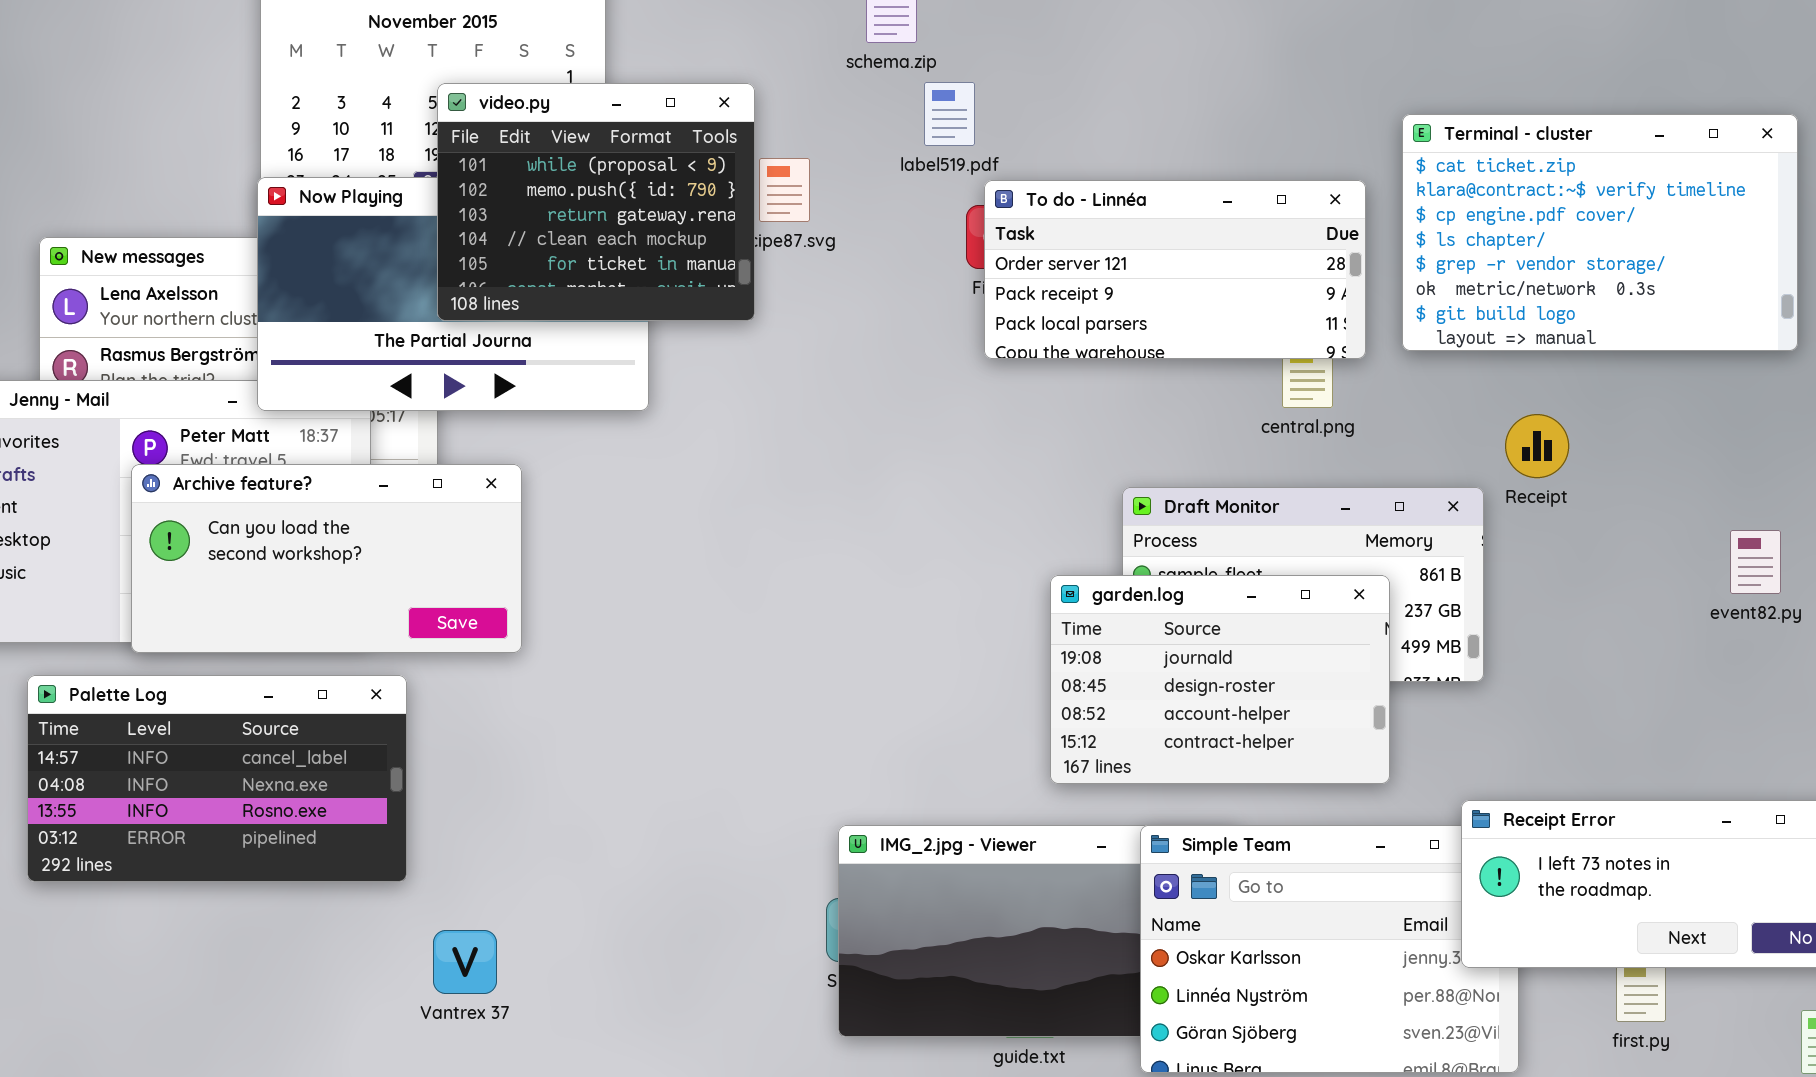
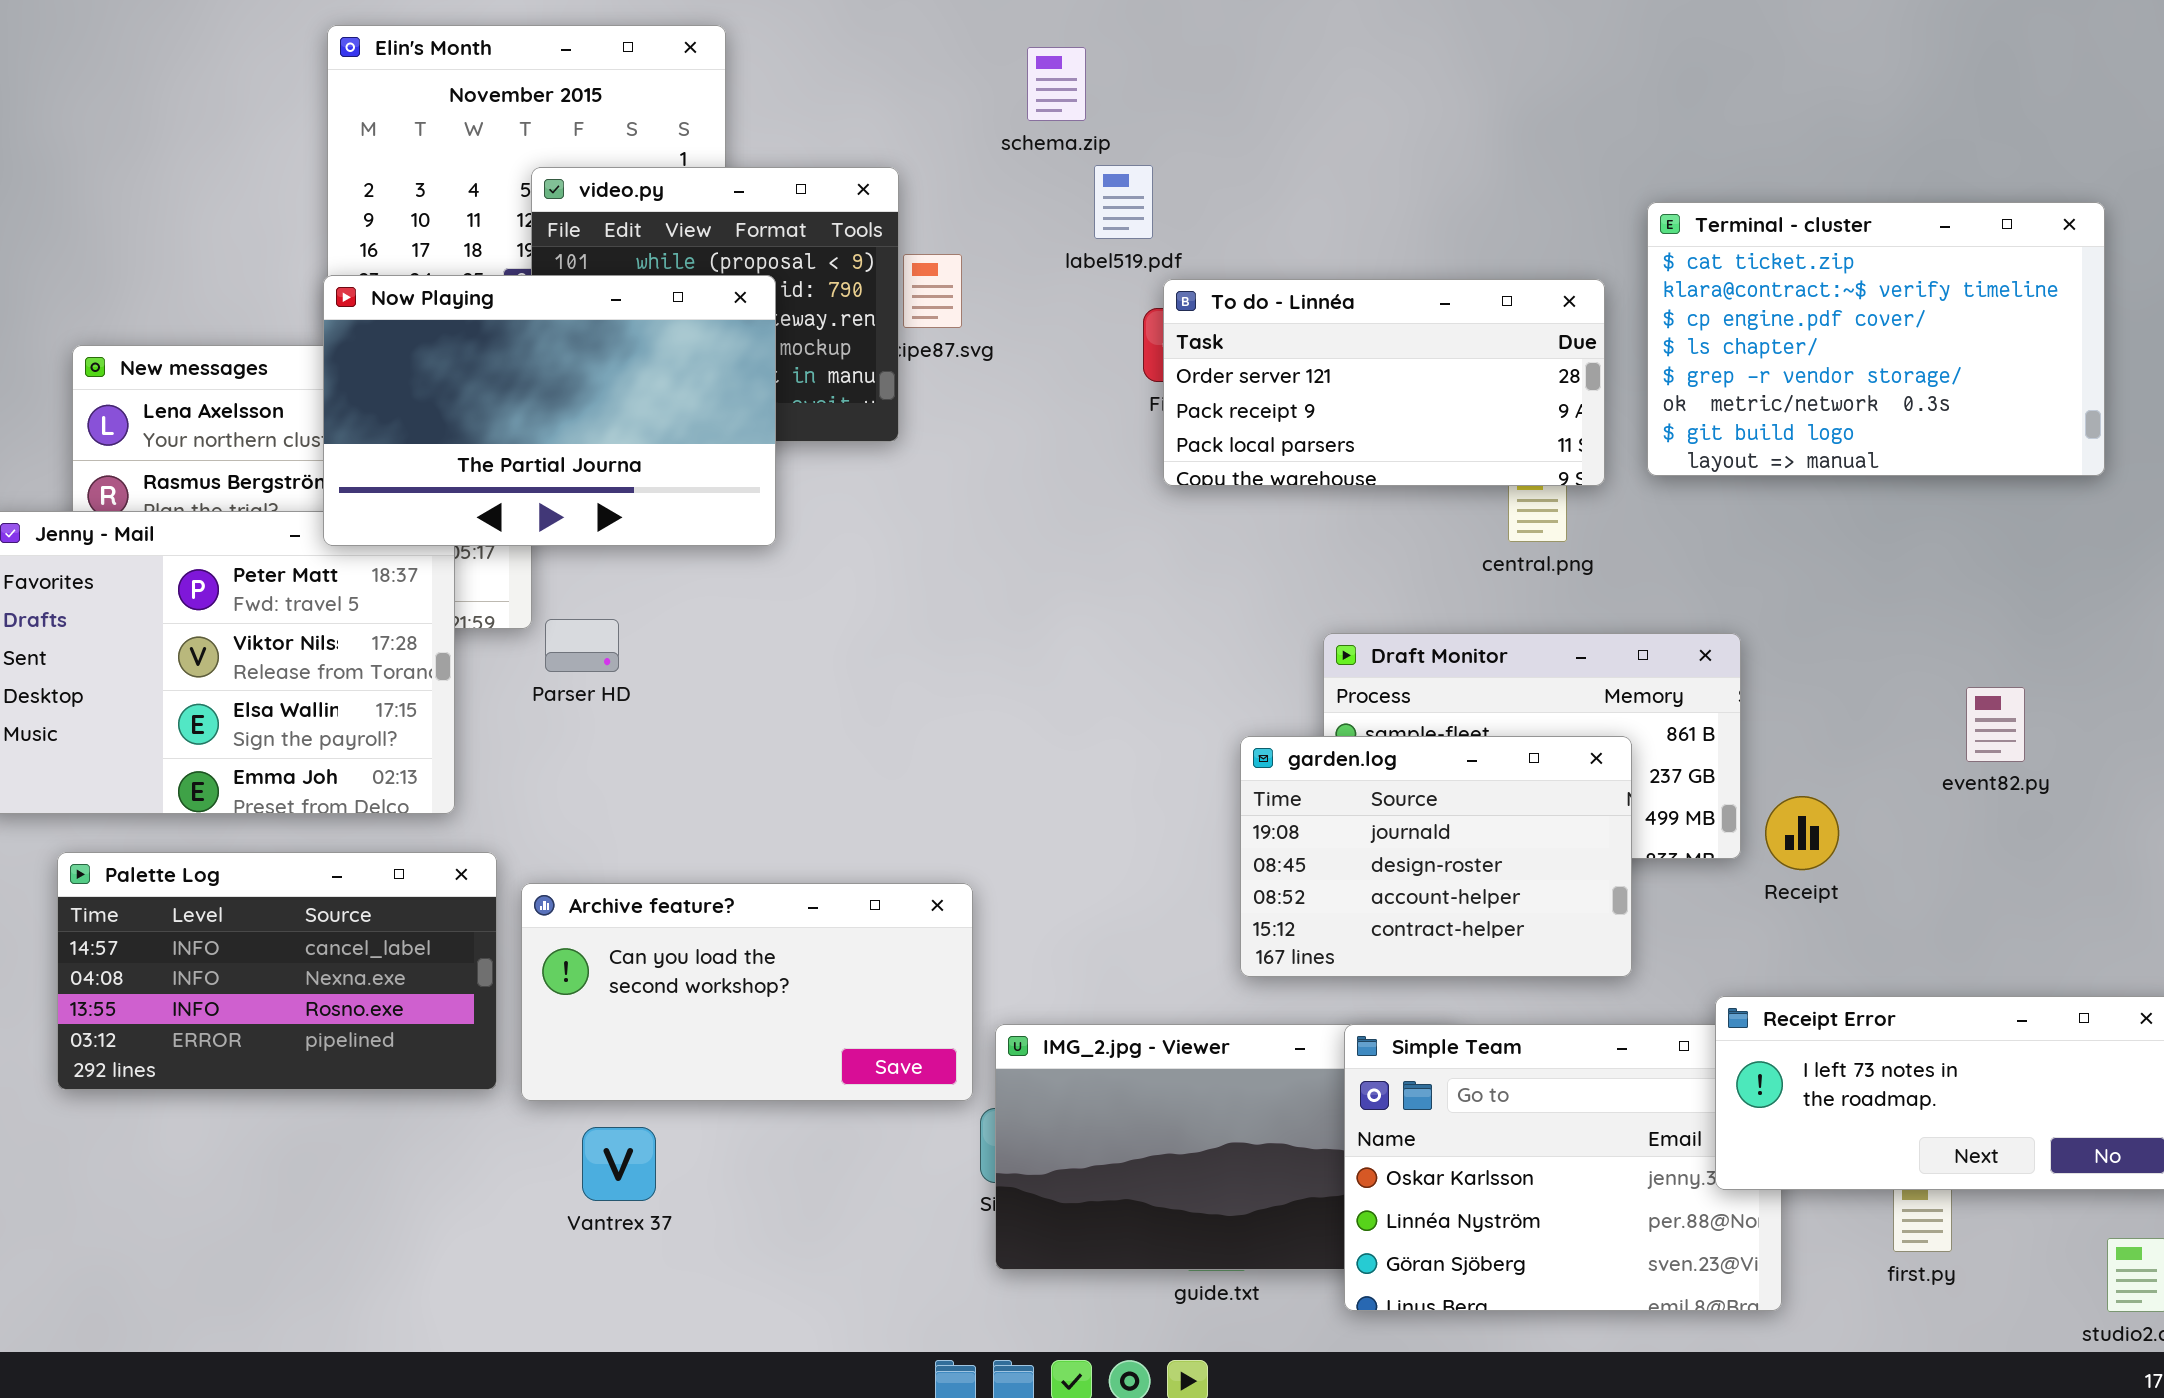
Now Playing: [257,177,649,411] -> [323,275,776,546], raised
Receipt: [1505,414,1569,478] -> [1765,796,1839,870], moved
Archive feature?: [131,464,522,653] -> [521,883,973,1101], moved
event82.py: [1730,530,1781,594] -> [1966,687,2025,762], moved
Vantrex 37: [433,930,497,994] -> [582,1127,656,1201], moved

